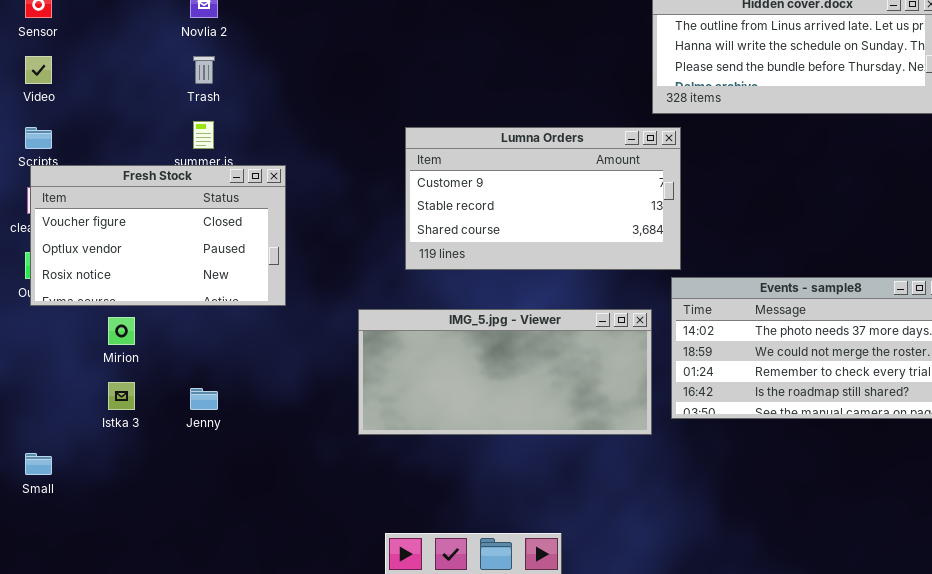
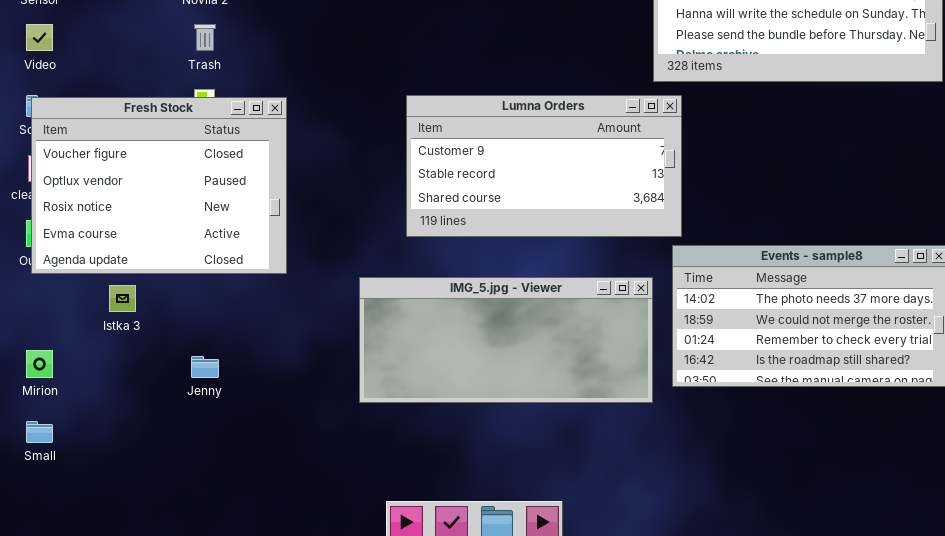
Fresh Stock: [30,165,286,306] -> [31,97,287,274], resized
Mirion: [108,317,135,345] -> [26,350,53,378], moved
Istka 3: [108,382,135,410] -> [109,285,136,312], moved

